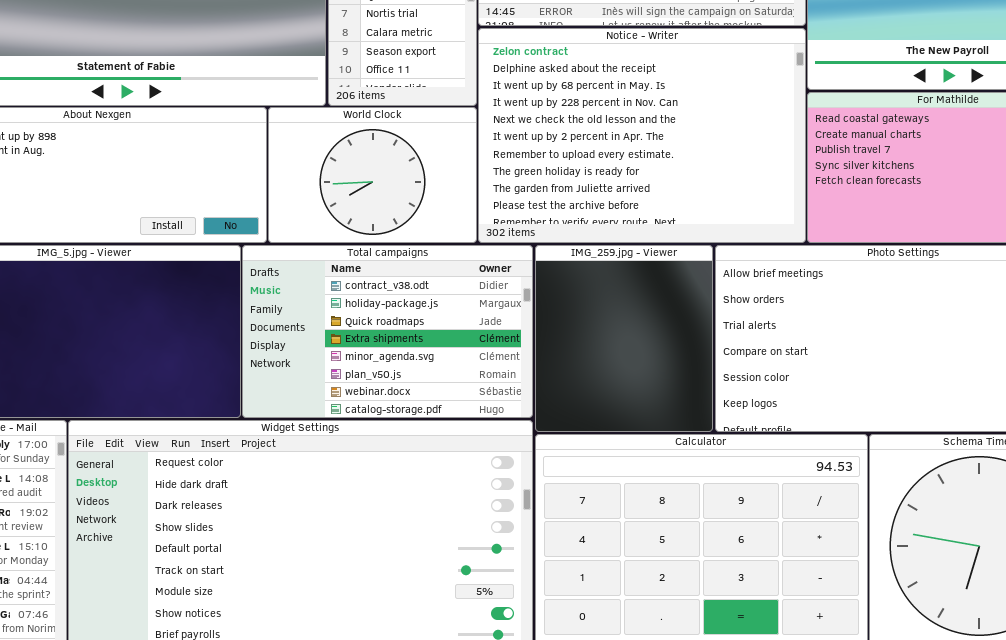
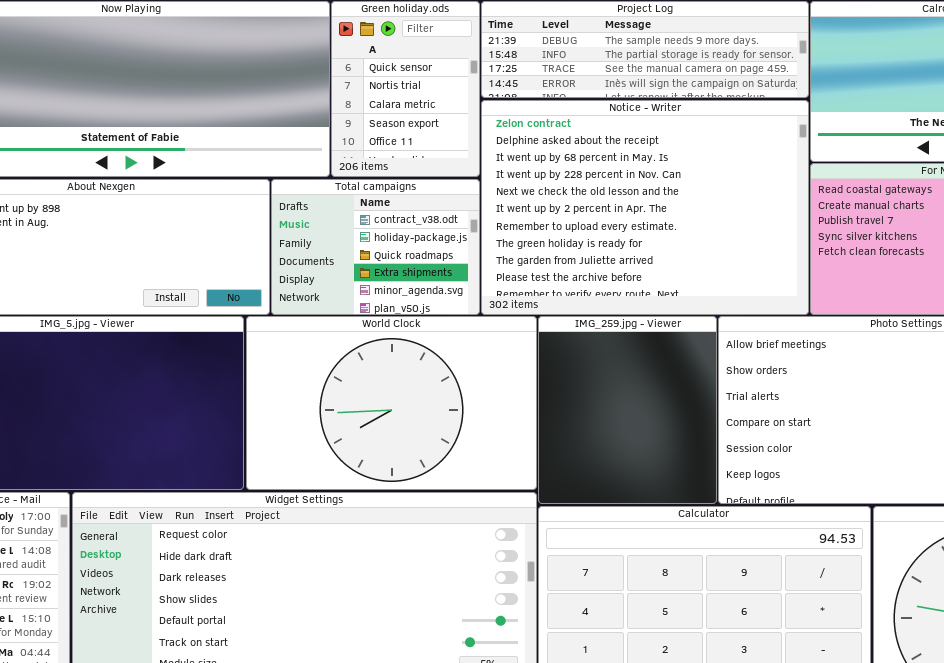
World Clock: [268,107,477,243] -> [246,316,537,490], moved, resized
Total campaigns: [242,245,533,418] -> [271,179,480,315], moved, resized

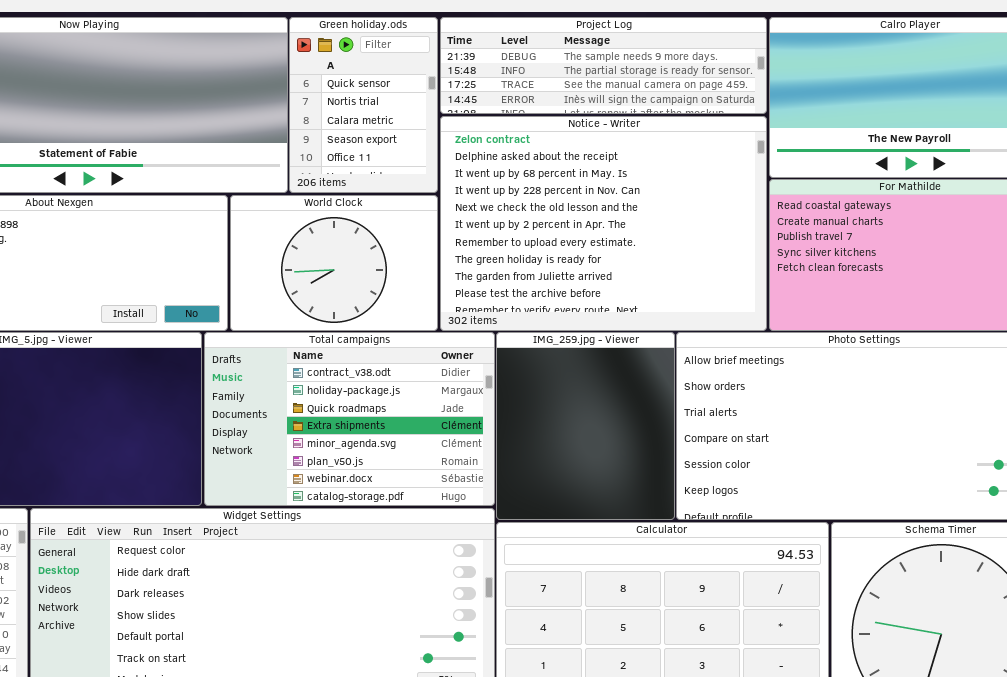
Total campaigns: [271,179,480,315] -> [204,332,495,506], moved, resized
World Clock: [246,316,537,490] -> [230,195,438,331], moved, resized

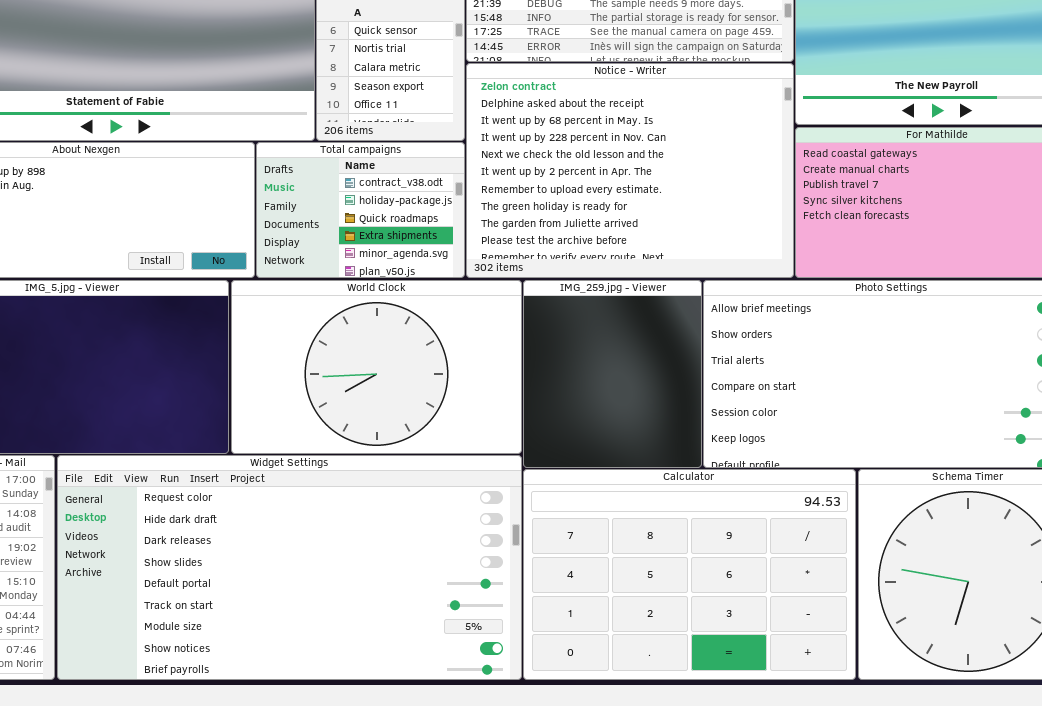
World Clock: [230,195,438,331] -> [231,280,522,454], moved, resized
Total campaigns: [204,332,495,506] -> [256,142,465,278], moved, resized

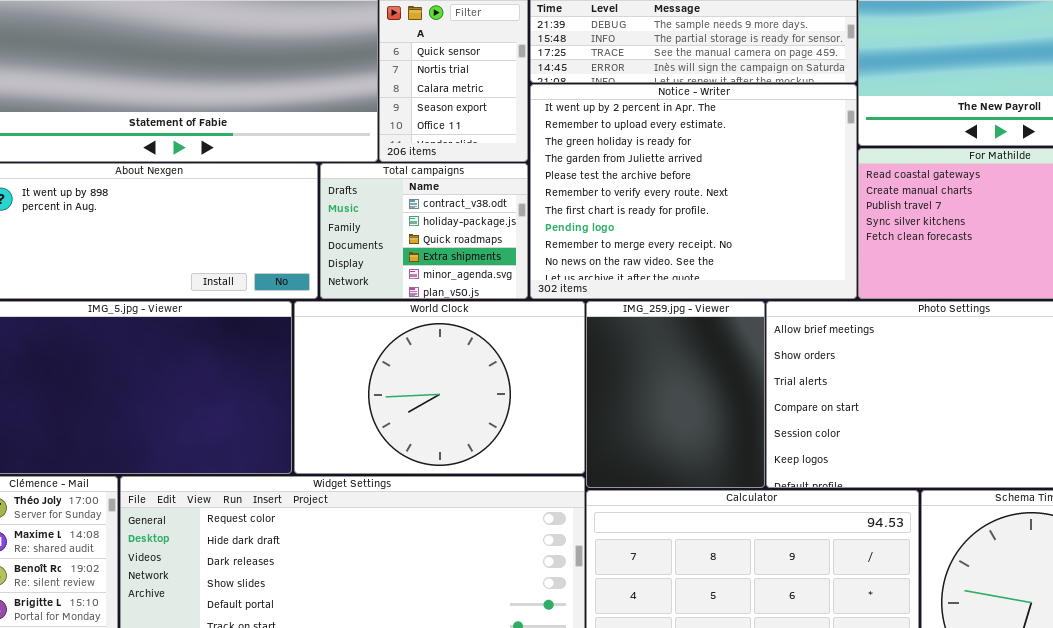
Notice - Writer: [466,63,794,278] -> [530,84,857,299], scrolled down 5 rows

